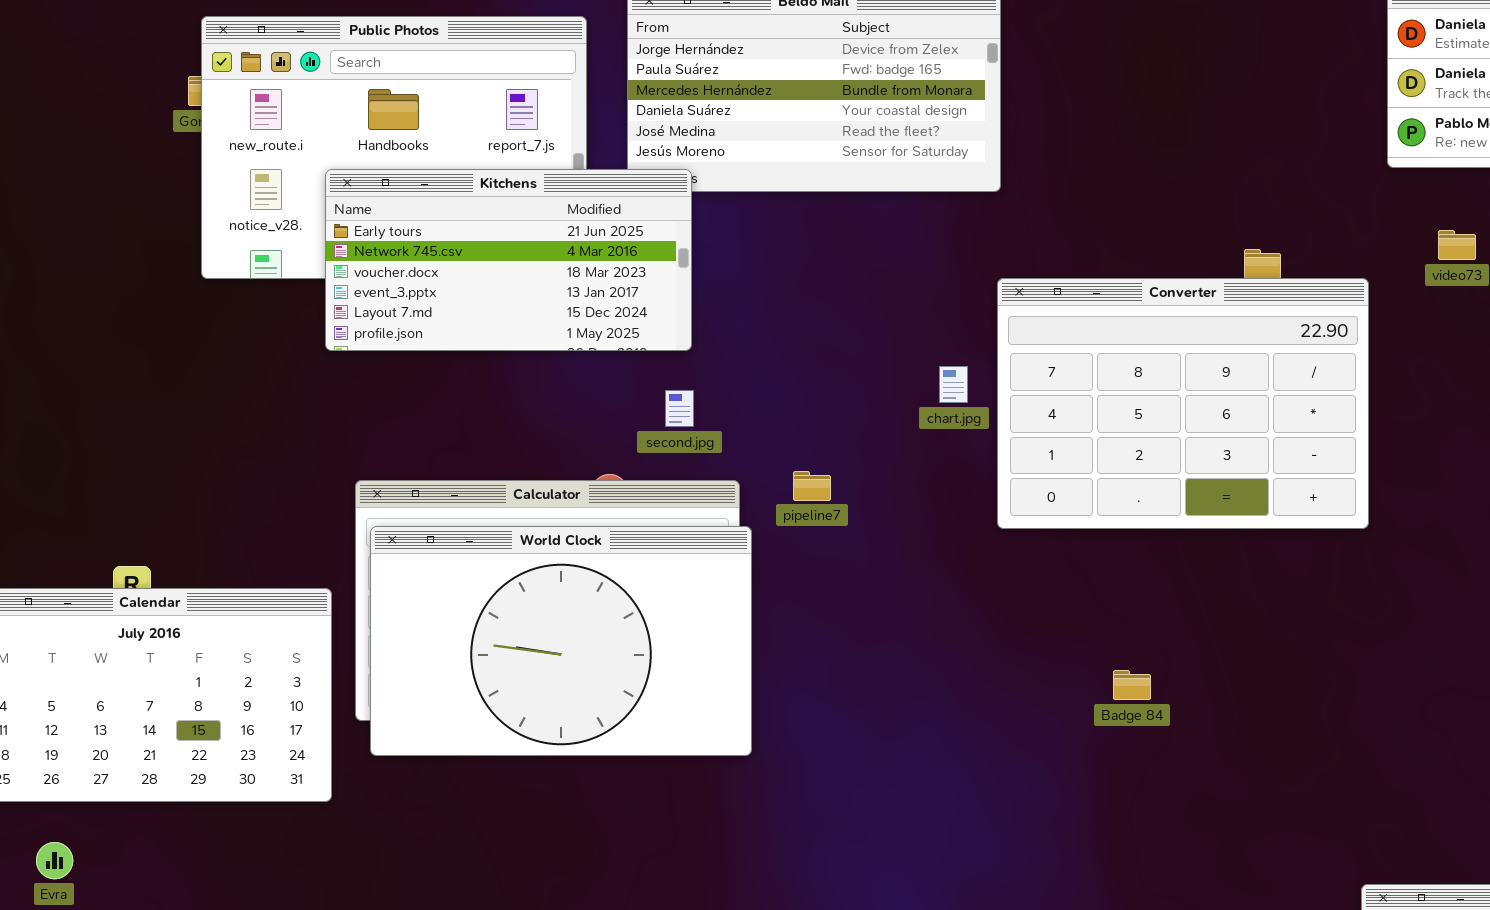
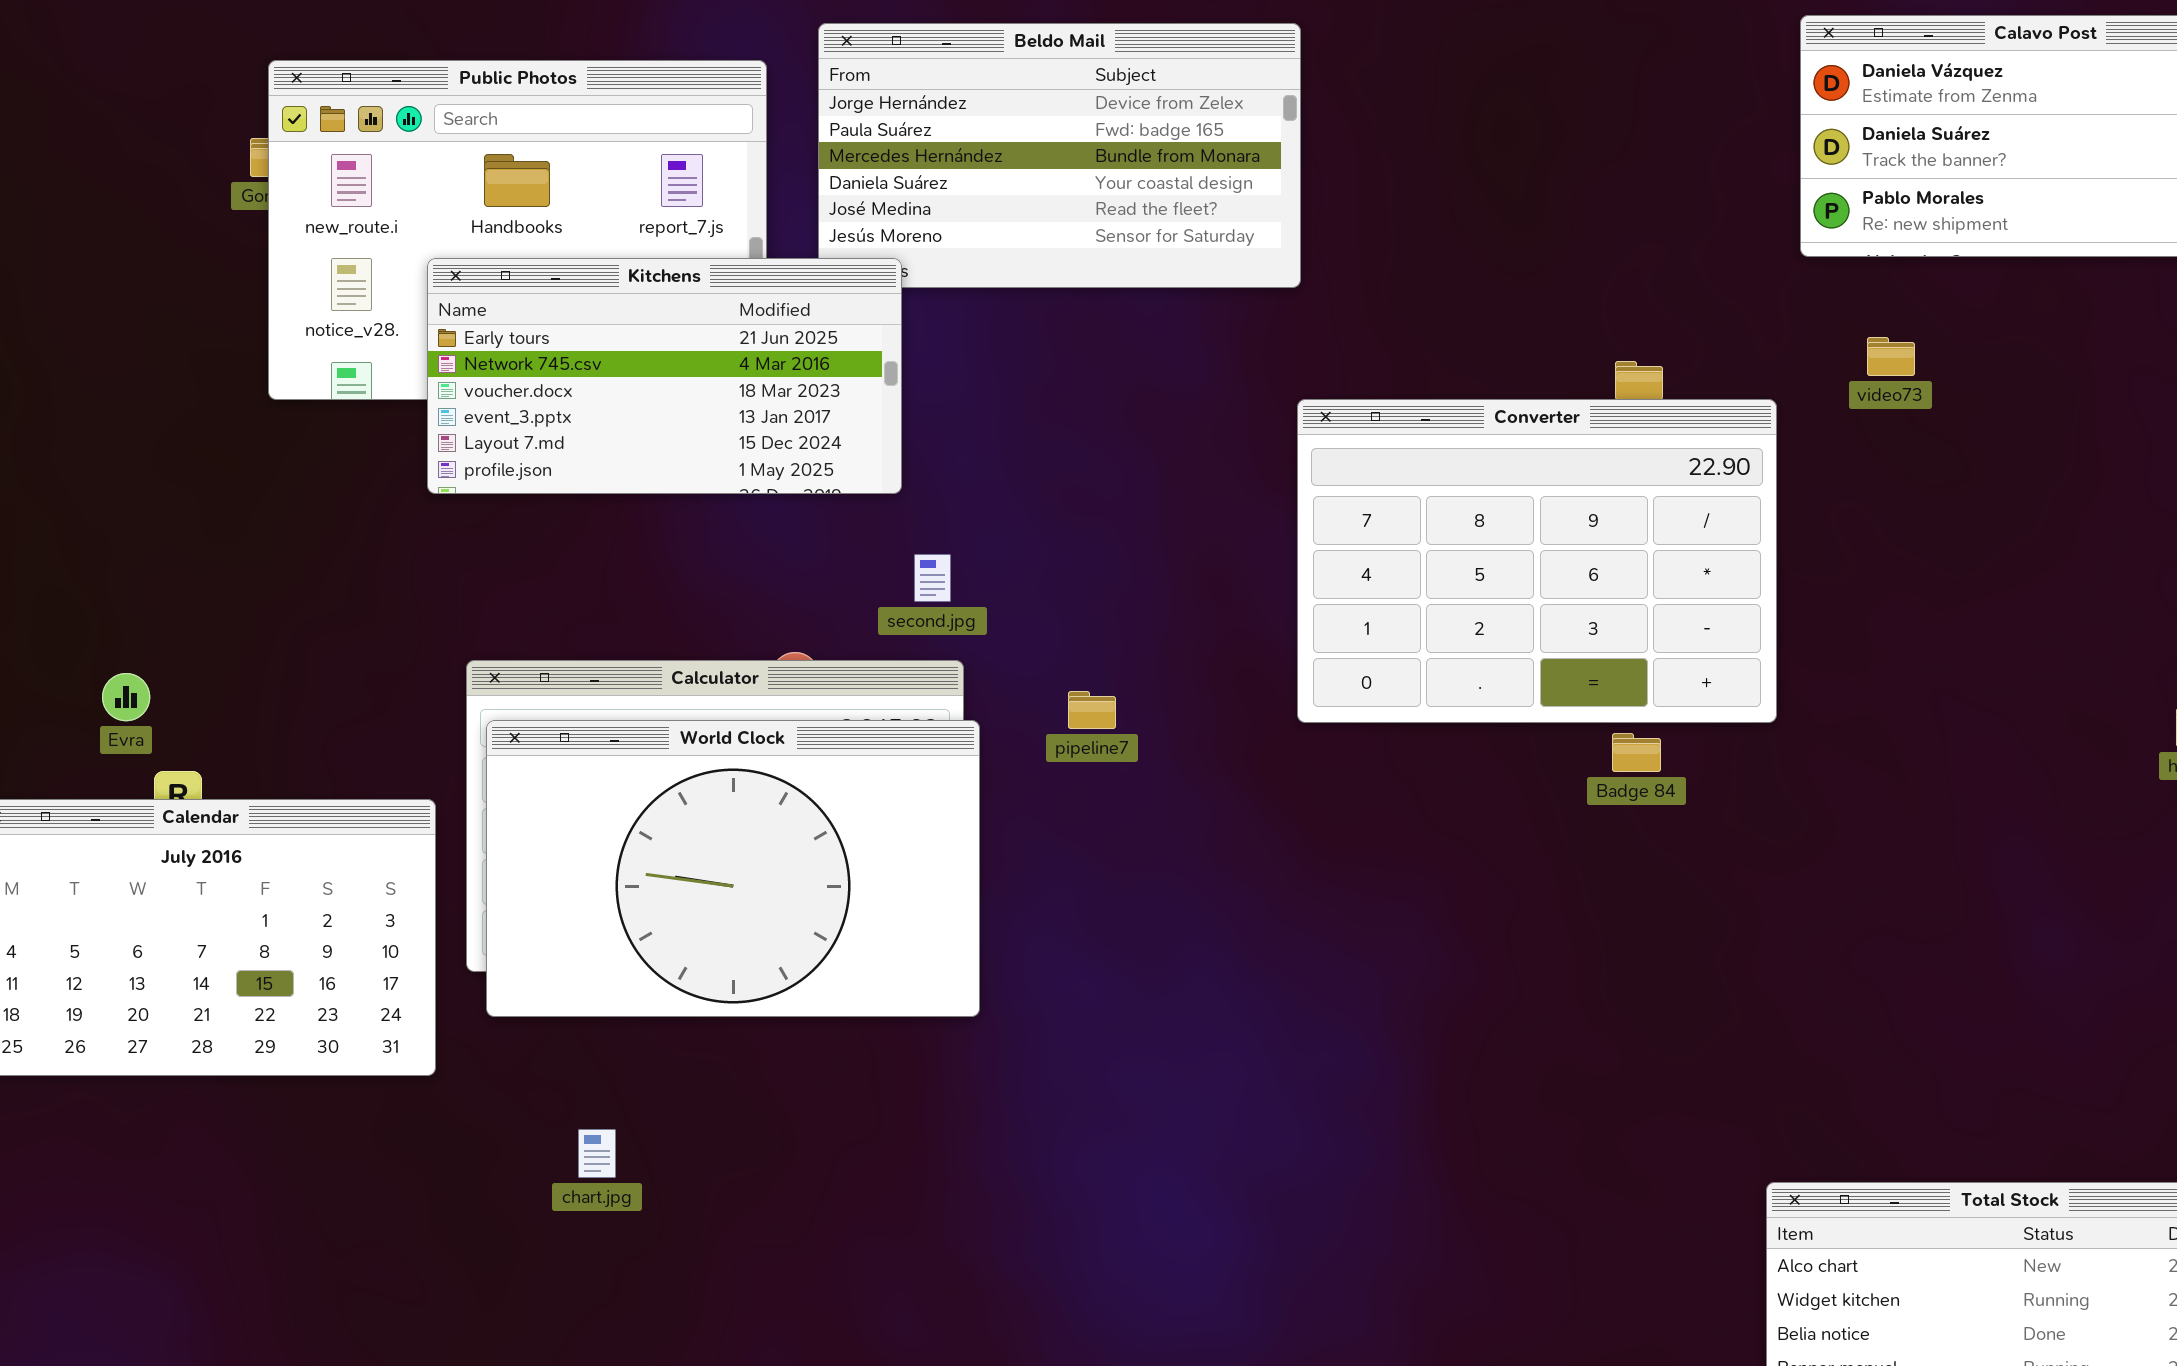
chart.jpg: [939,366,968,403] -> [578,1129,616,1178], moved
second.jpg: [665,390,694,427] -> [914,554,951,602], moved
pipeline7: [793,471,831,501] -> [1068,691,1116,729], moved
Badge 84: [1113,670,1151,700] -> [1612,733,1661,772], moved
Evra: [36,842,73,879] -> [102,673,150,721], moved

